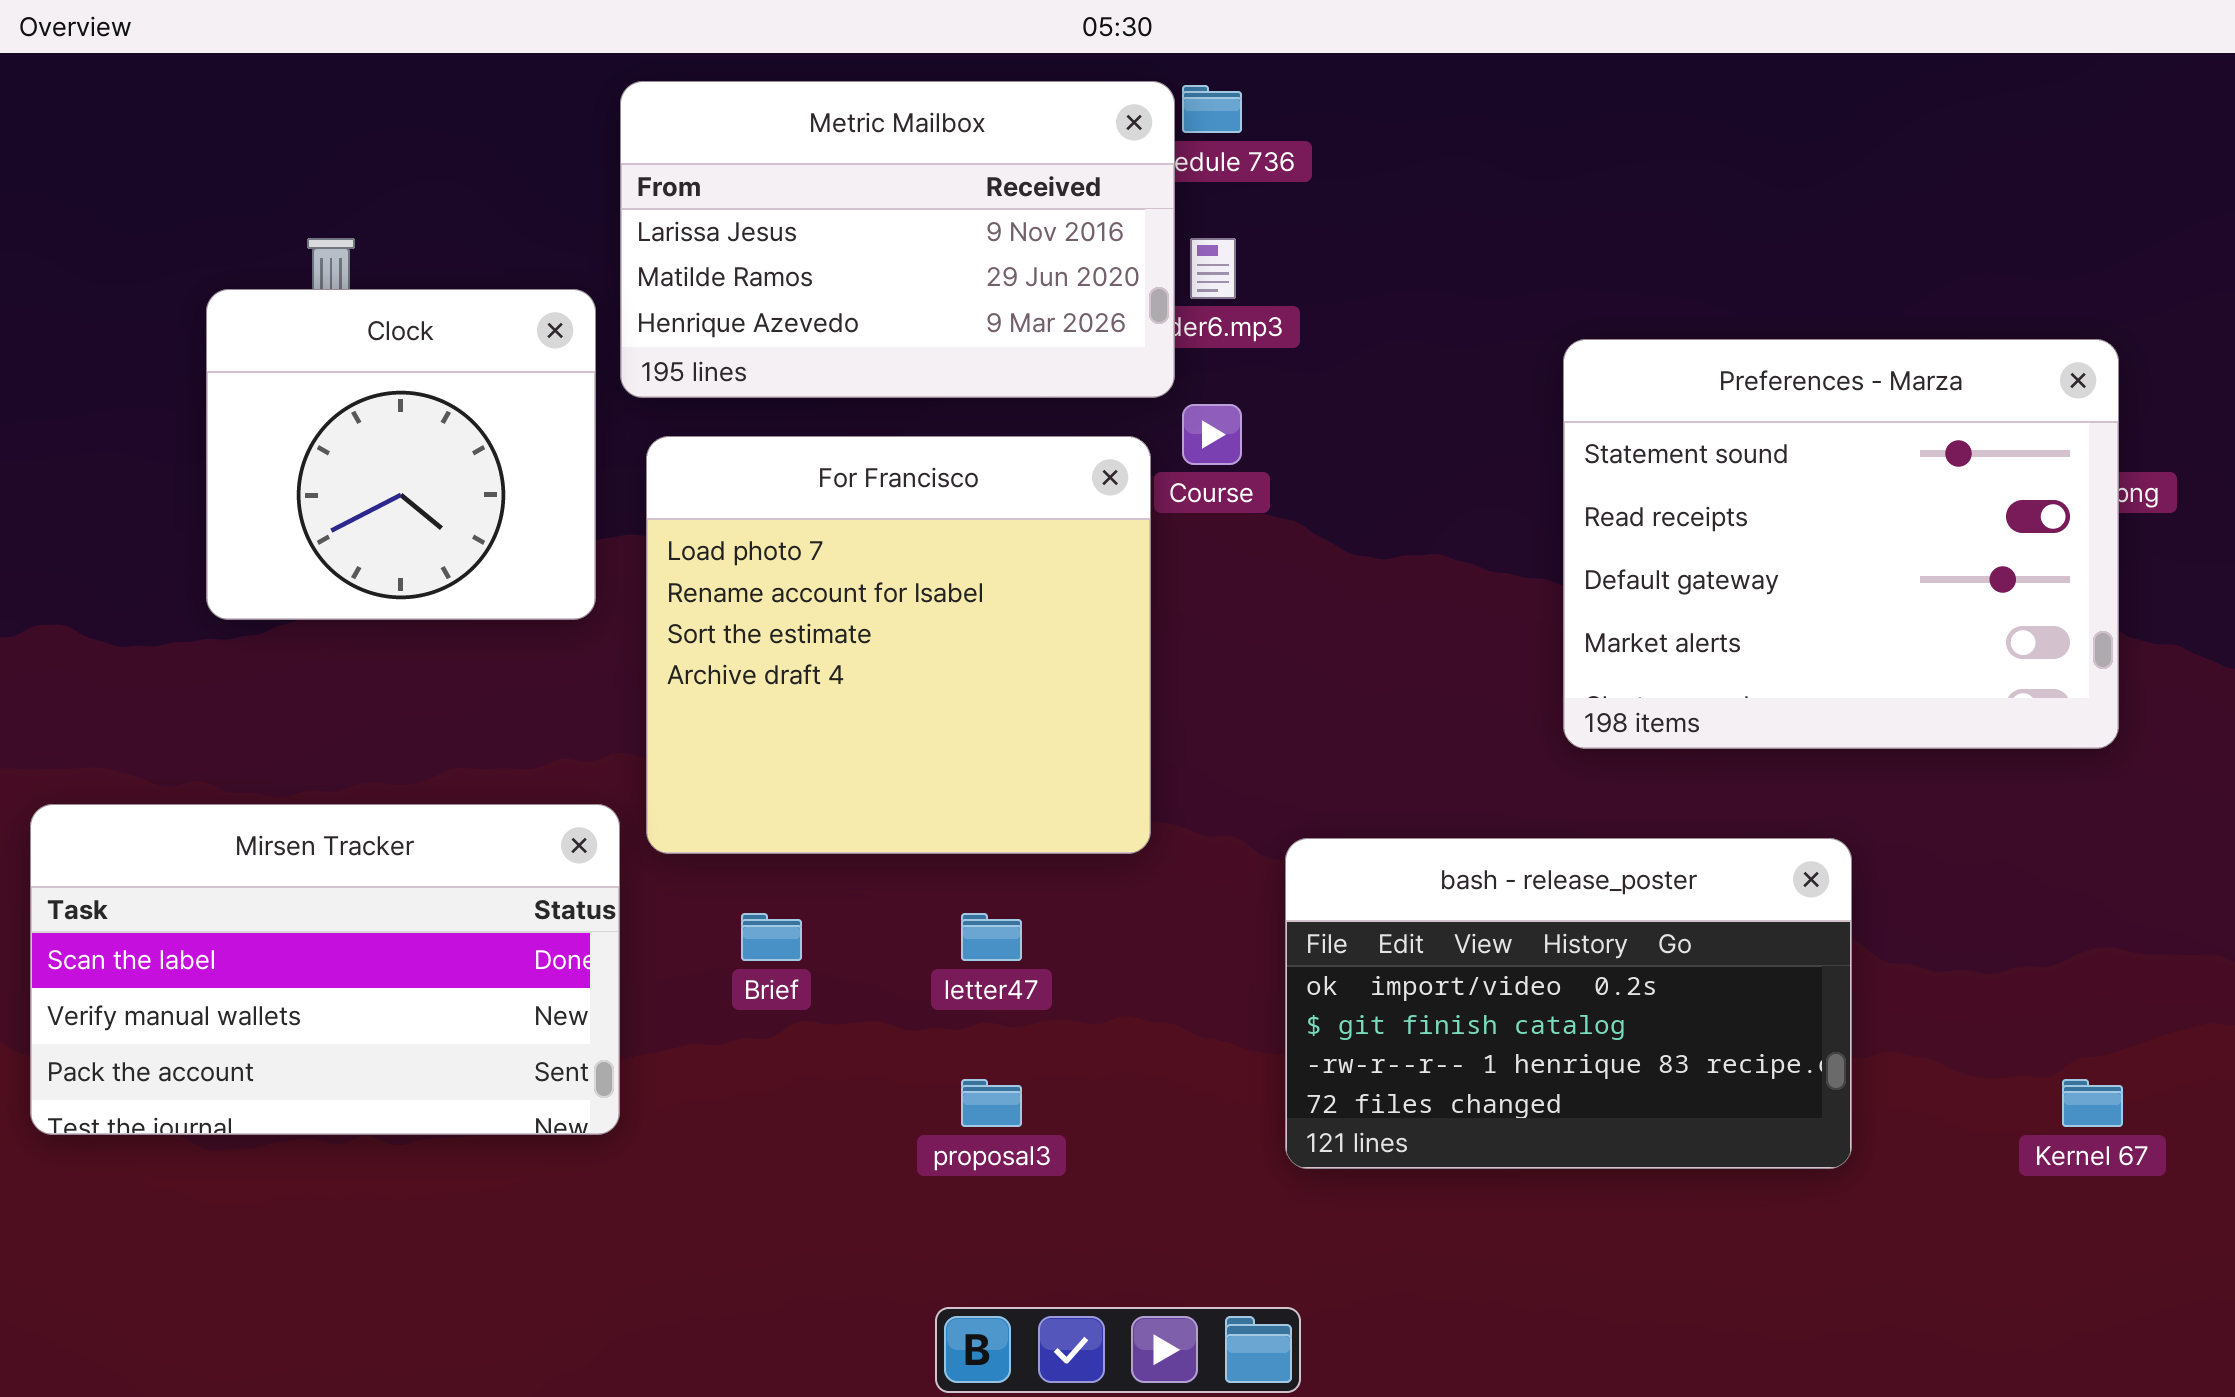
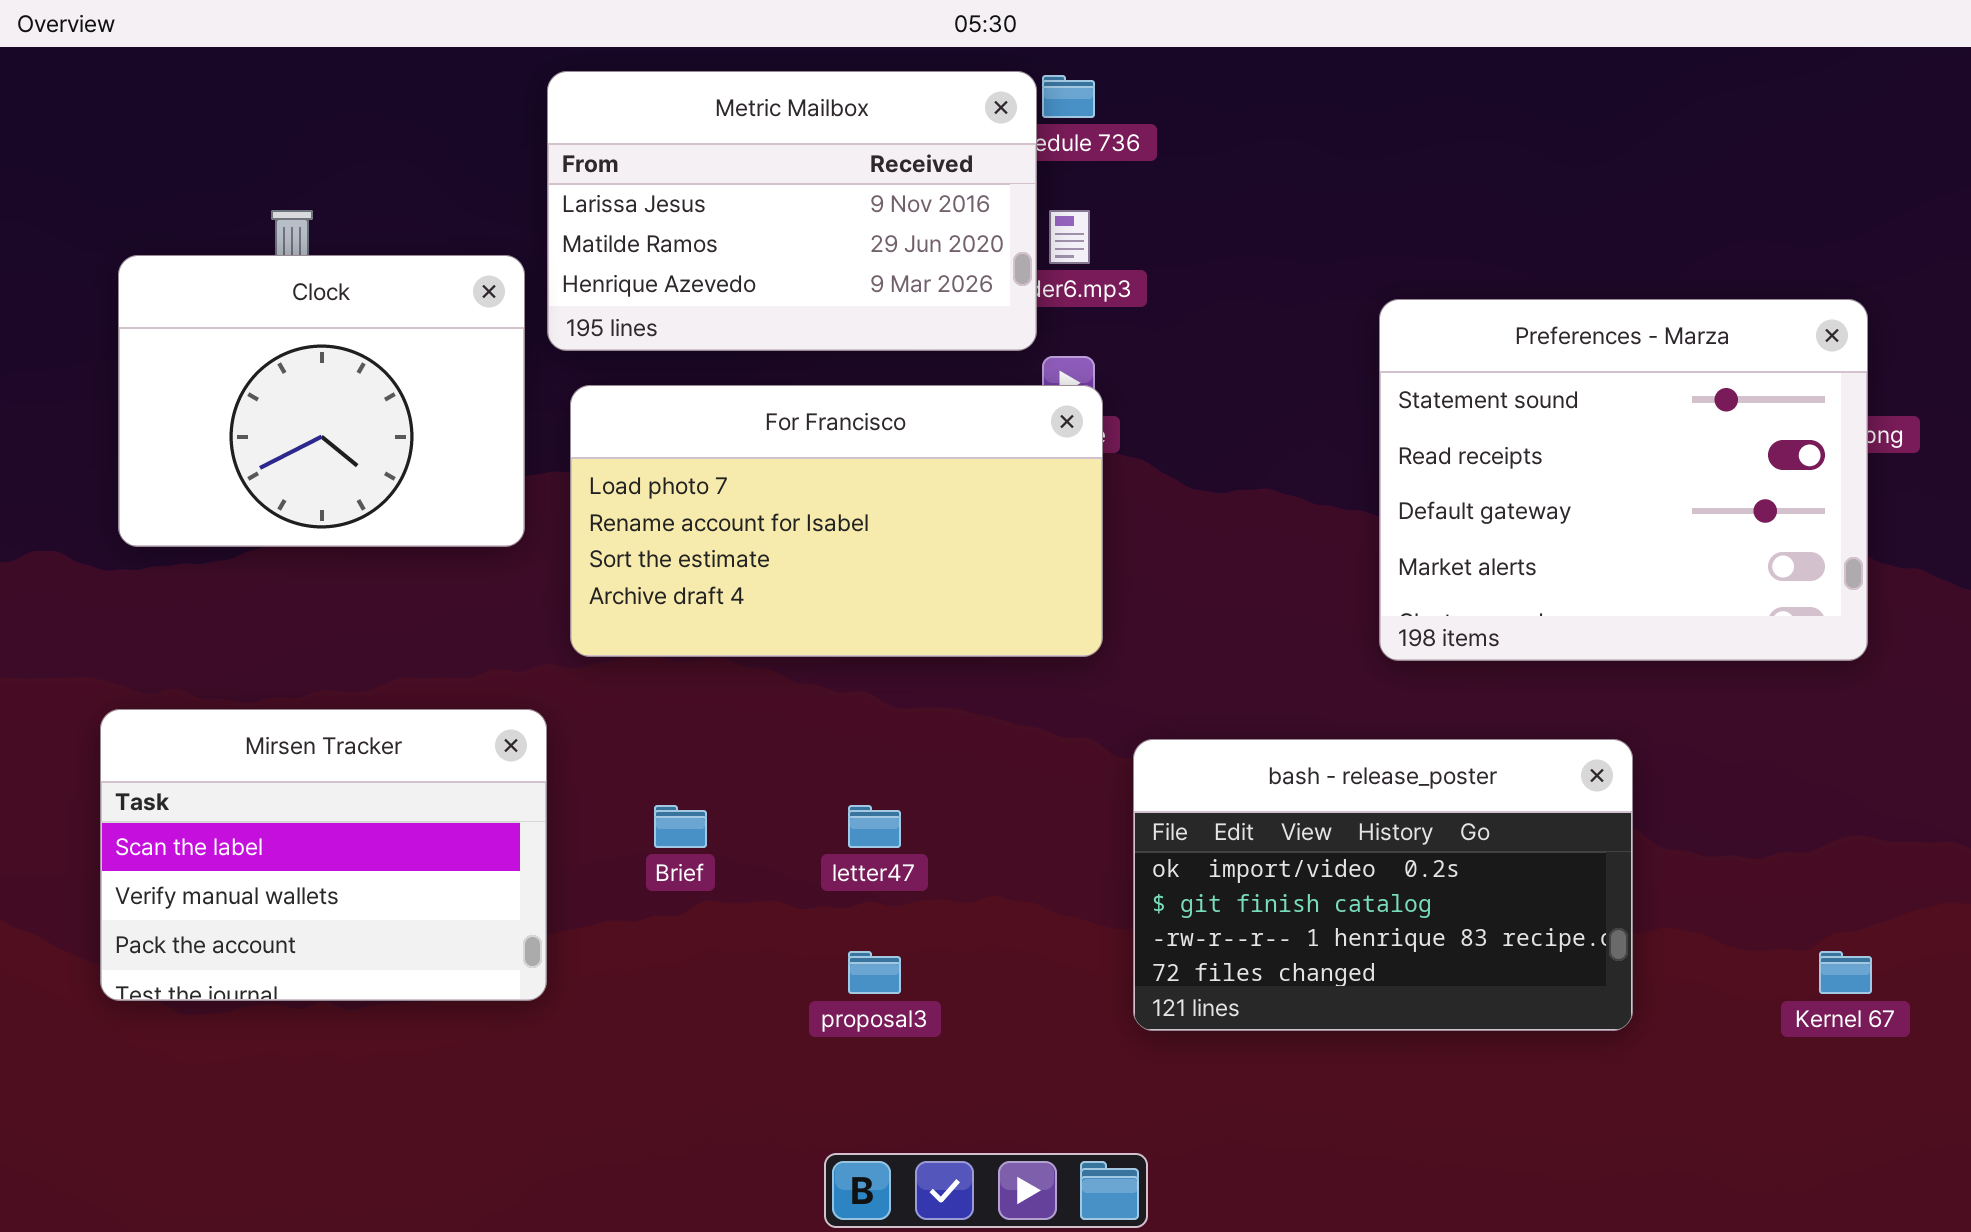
Clock: [206,289,596,620] -> [118,255,525,547], resized
For Francisco: [646,436,1151,854] -> [570,385,1103,657], resized
Mirsen Tracker: [30,804,620,1135] -> [100,709,547,1001], resized

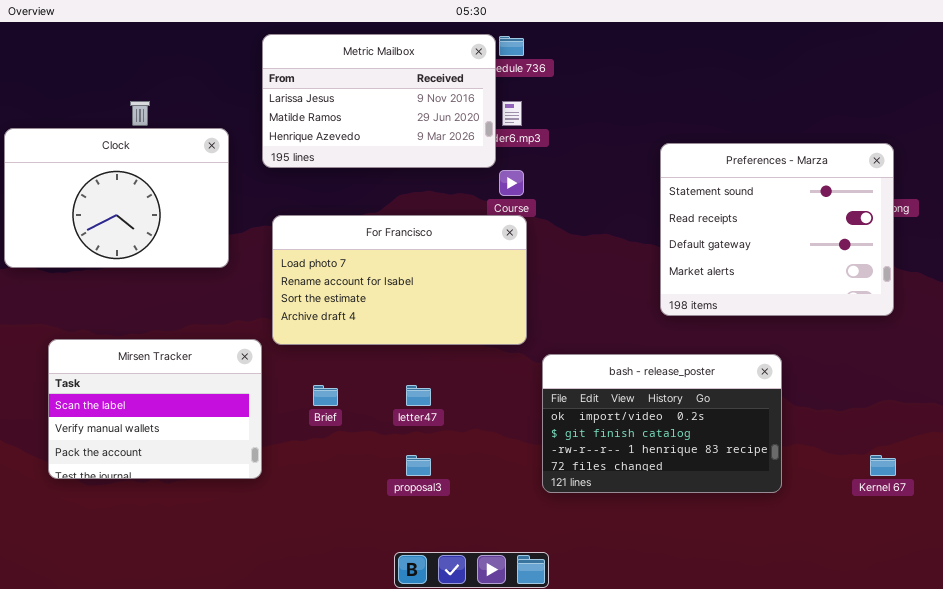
Clock: [118,255,525,547] -> [4,128,229,268], moved, resized
For Francisco: [570,385,1103,657] -> [272,215,527,345], moved

